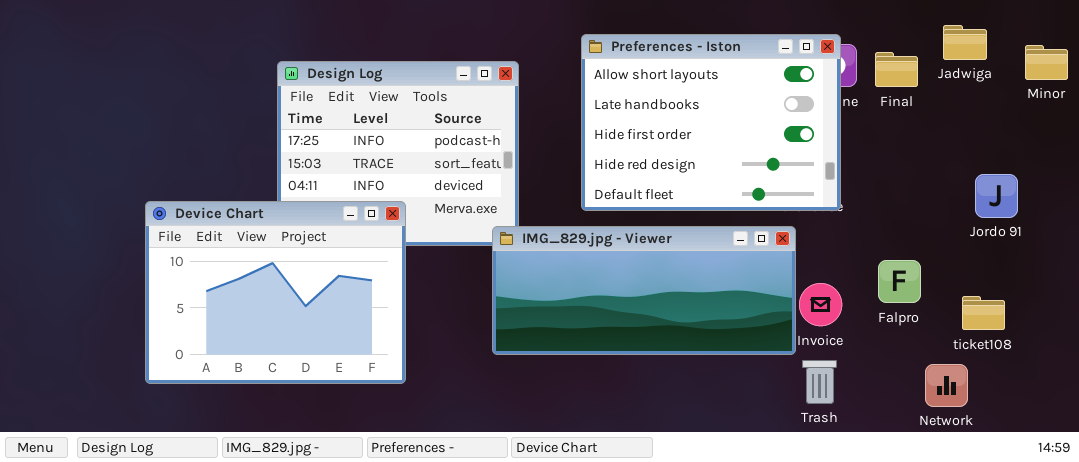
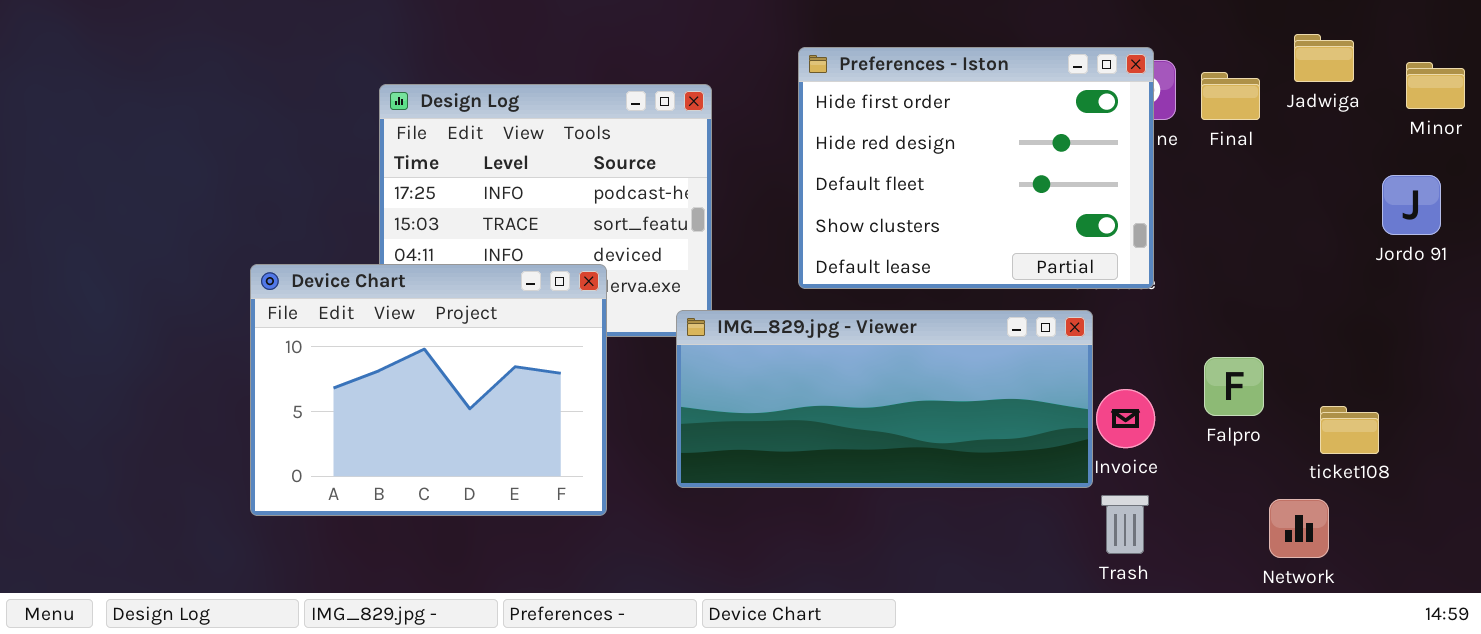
Preferences - Iston: [581,34,841,211] -> [798,47,1154,289], scrolled down 2 rows
Jordo 91: [975,174,1018,218] -> [1382,175,1441,235], moved
Device Chart: [145,201,406,384] -> [250,264,607,516], moved

